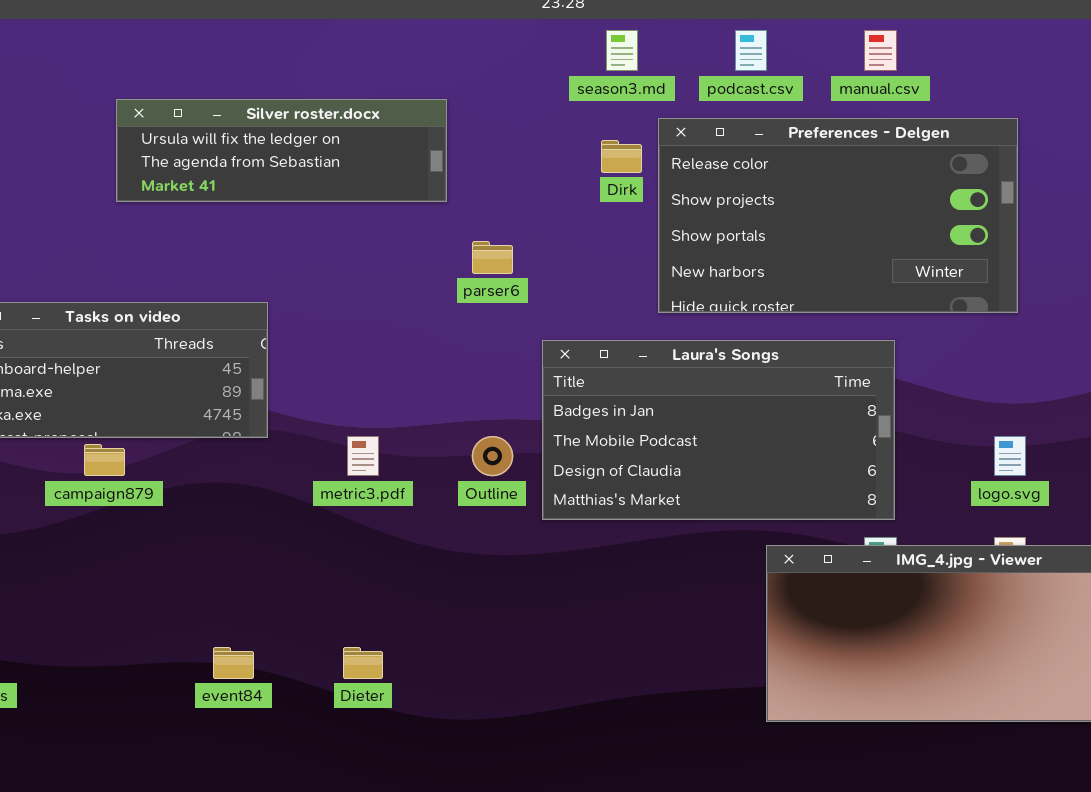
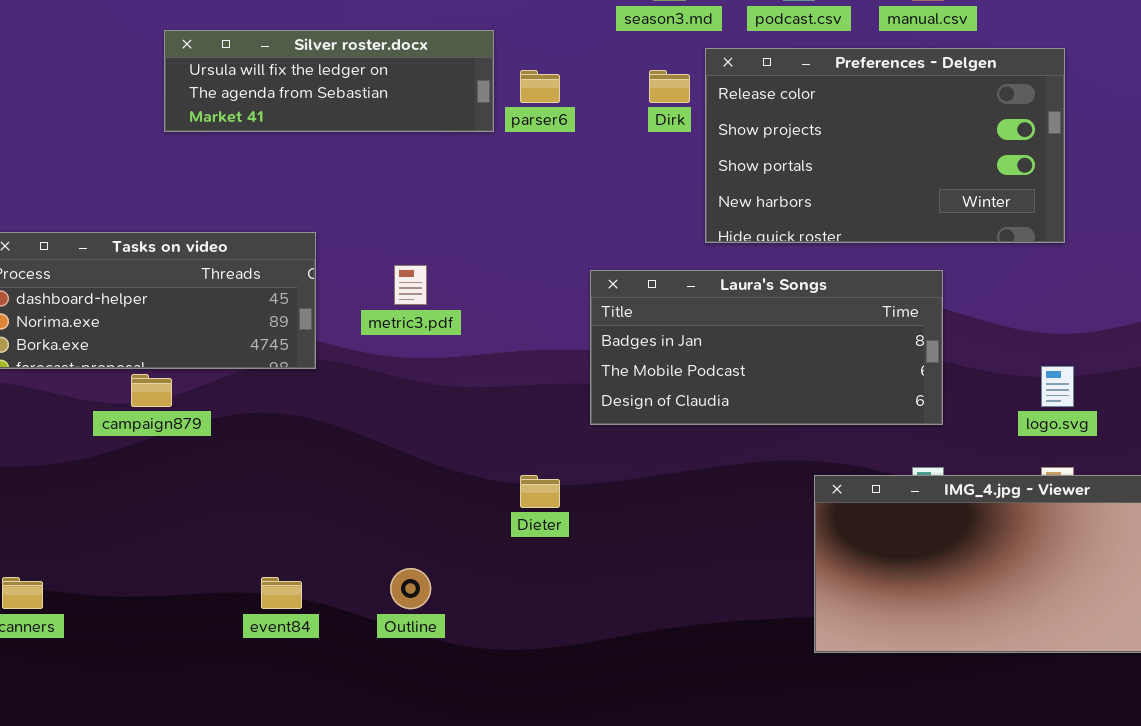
parser6: [472,241,513,274] -> [520,70,560,103], moved
Laura's Songs: [542,340,895,520] -> [590,270,943,425], resized
metric3.pdf: [347,436,379,476] -> [394,265,427,305], moved
Outline: [472,436,513,476] -> [390,568,431,609], moved
Dieter: [343,647,383,679] -> [520,475,560,508], moved

